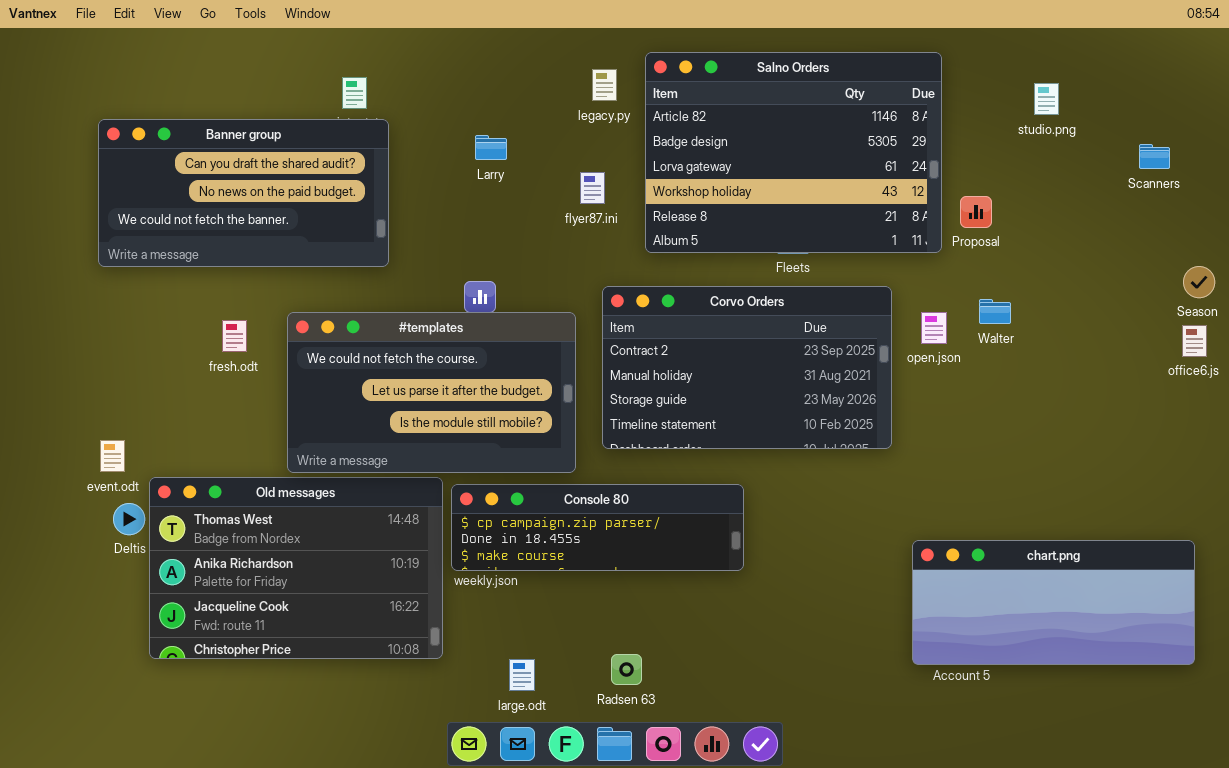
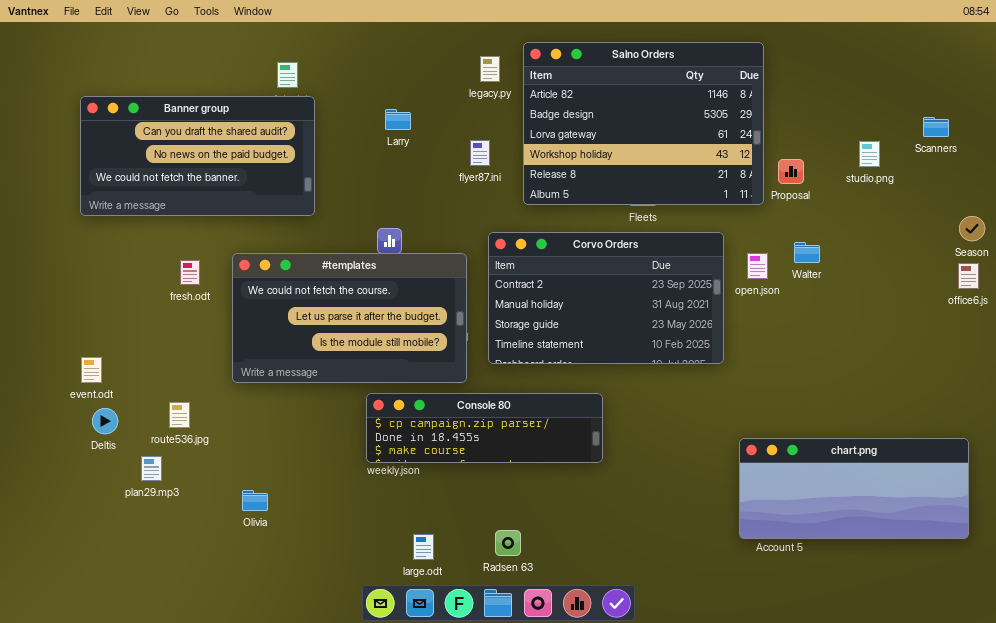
studio.png: [1034,83,1059,115] -> [859,141,880,167], moved
Old messages: [149,477,443,659] -> none, closed

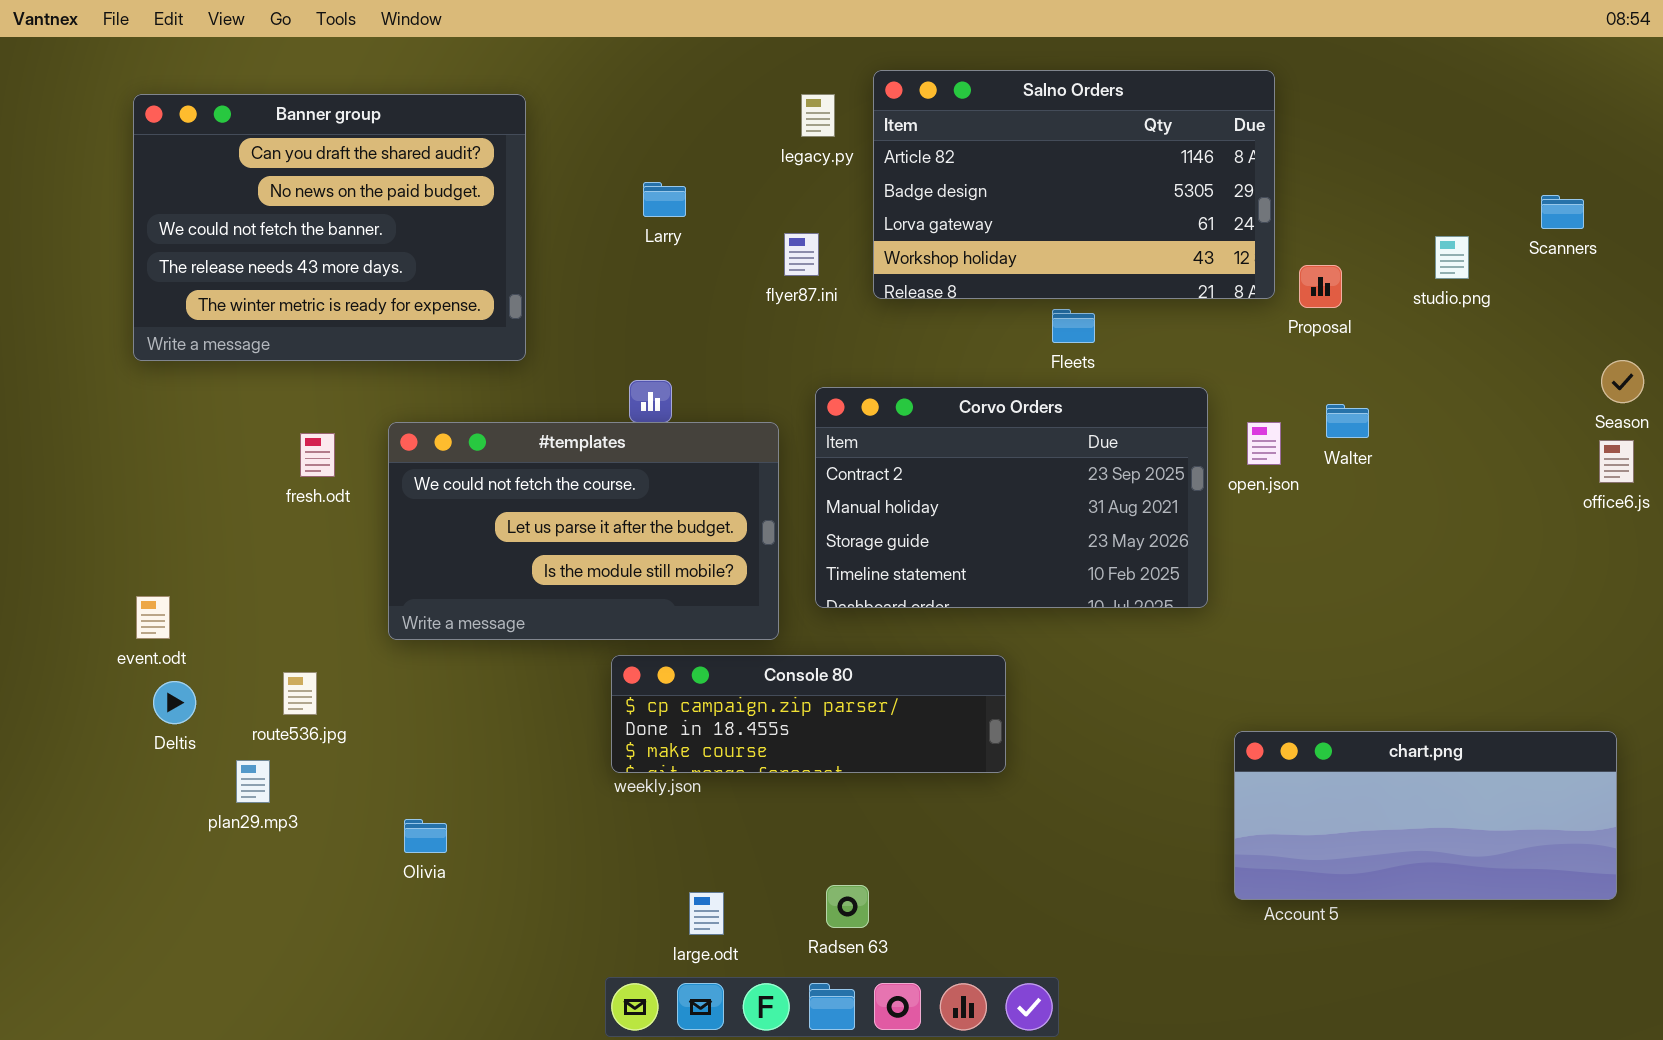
Salno Orders: [523,42,764,205] -> [873,70,1275,299], resized
Banner group: [80,96,315,216] -> [133,94,526,361], resized

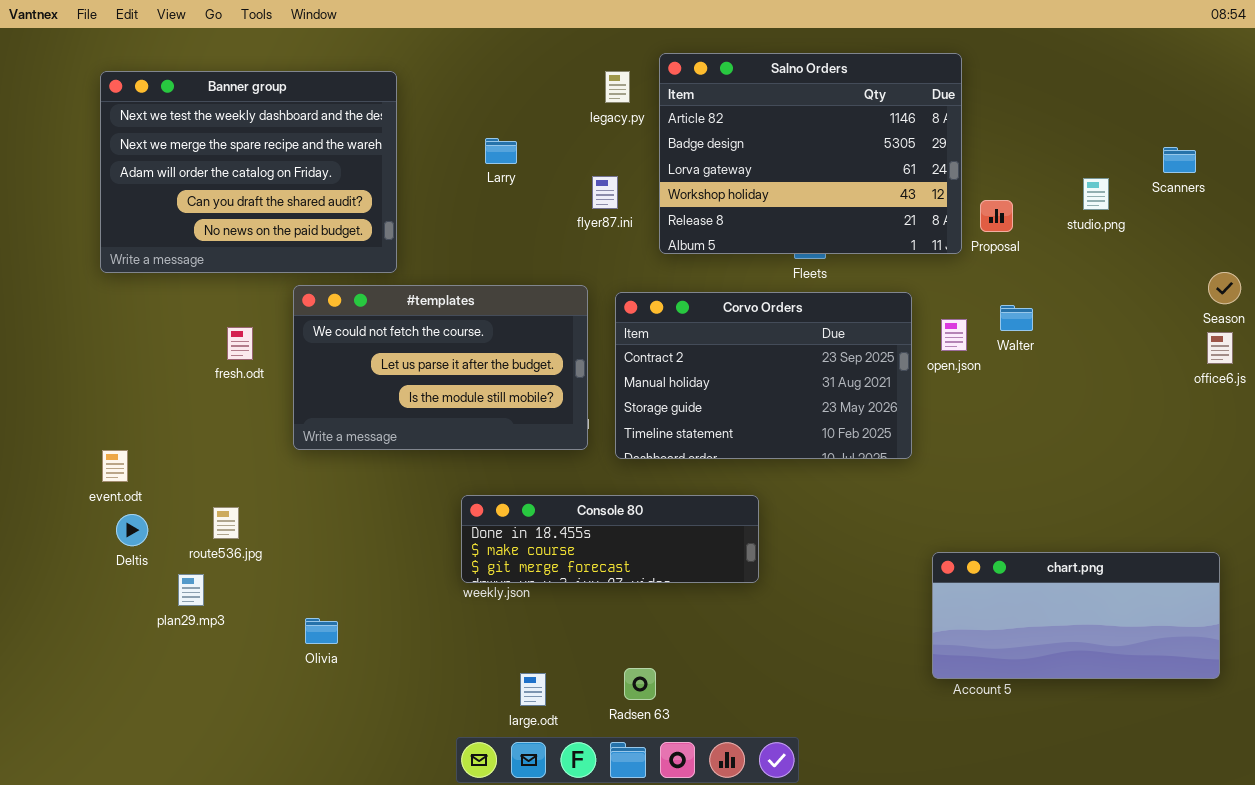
Salno Orders: [873,70,1275,299] -> [659,53,962,254], resized
Banner group: [133,94,526,361] -> [100,71,397,273], scrolled up 3 rows
#templates: [388,422,779,640] -> [293,285,588,450], moved
Console 80: [611,655,1006,773] -> [461,495,759,583], scrolled down 1 row

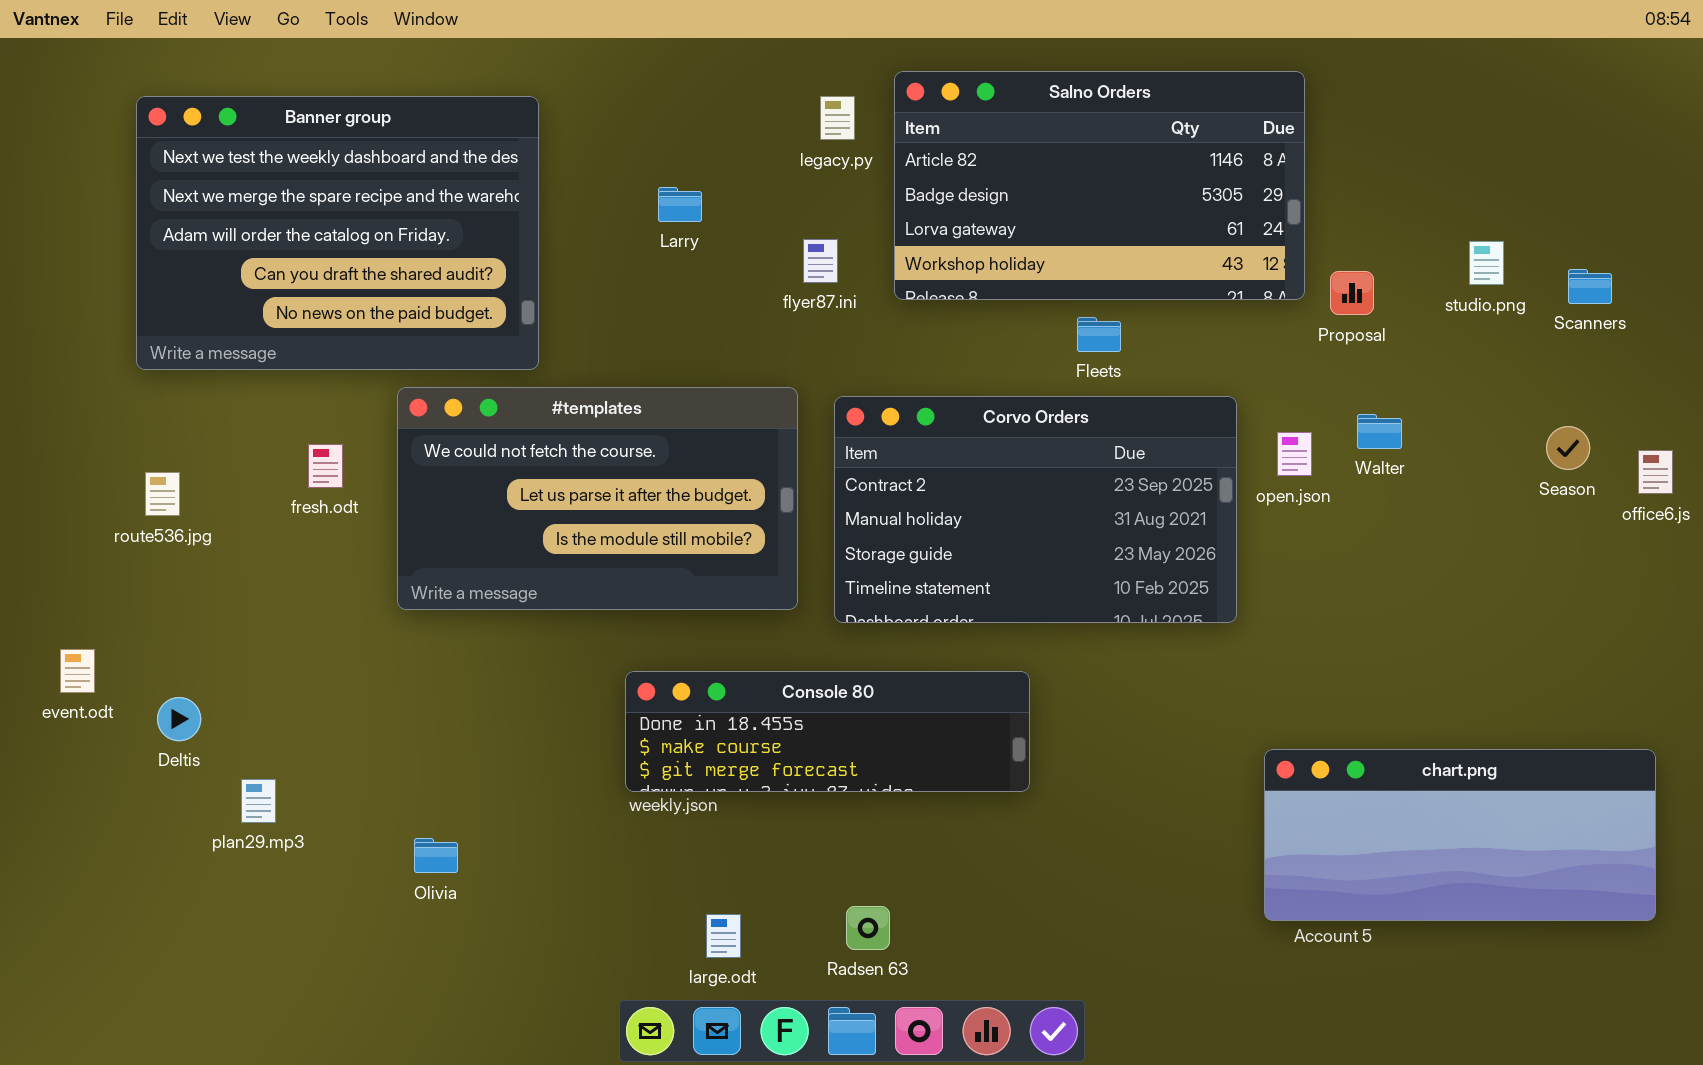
Salno Orders: [659,53,962,254] -> [894,71,1305,300], resized
Scanners: [1163,147,1196,173] -> [1568,269,1612,304], moved
Season: [1208,272,1241,304] -> [1546,426,1590,470], moved
event.odt: [102,450,128,482] -> [60,649,95,693], moved
route536.jpg: [213,507,239,539] -> [145,472,180,516], moved

